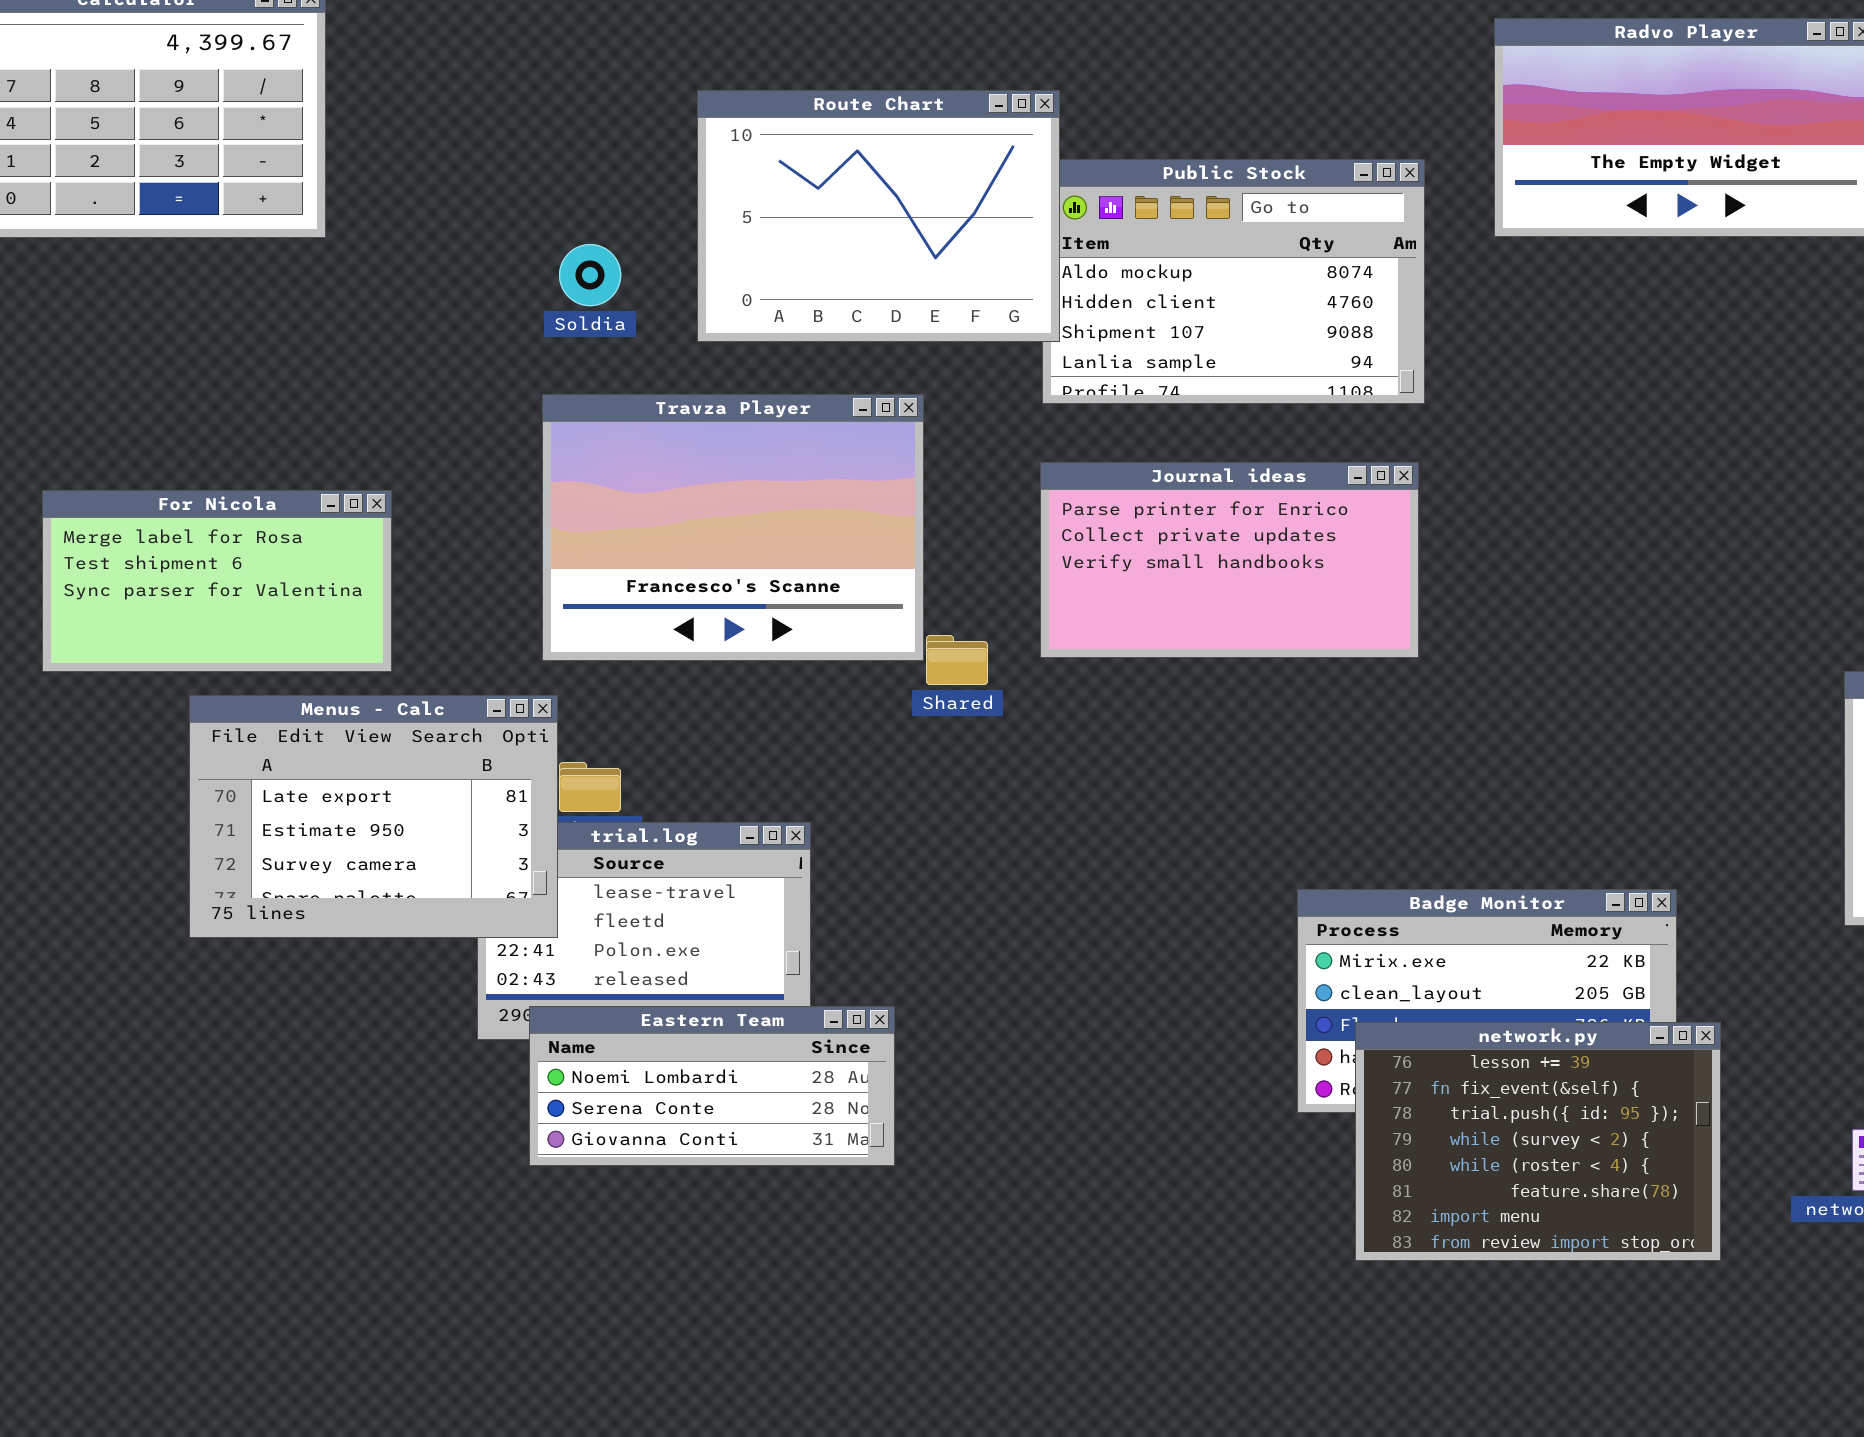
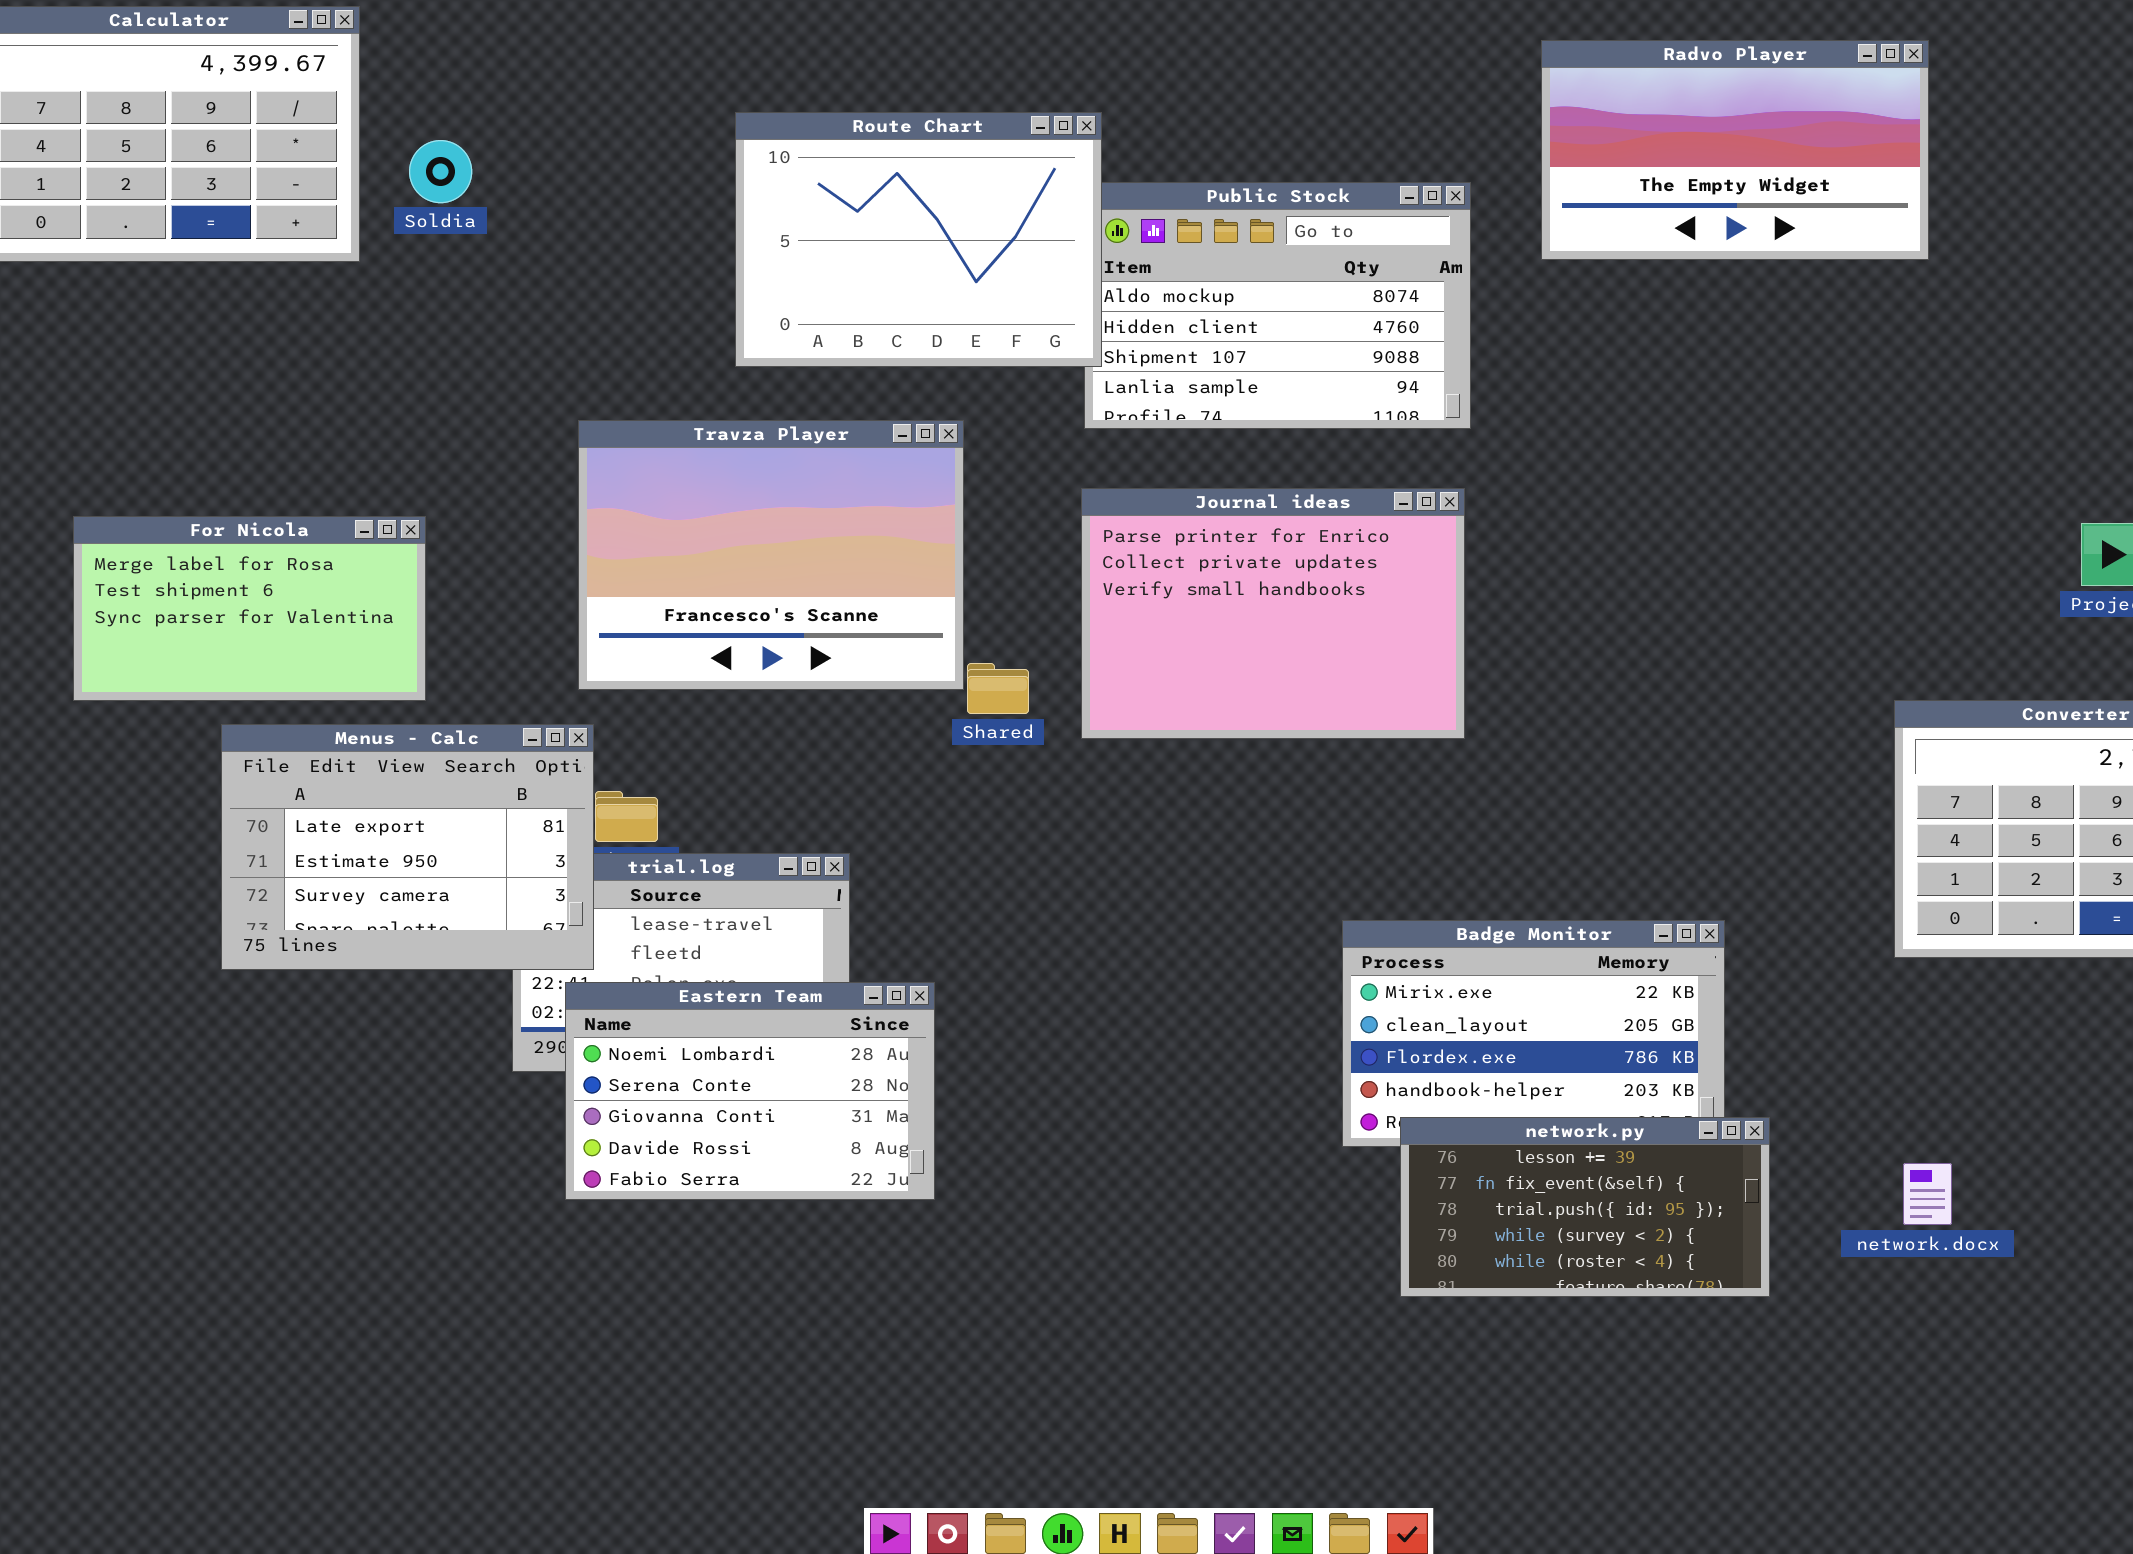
Soldia: [559,244,621,306] -> [409,140,472,203], moved
Journal ideas: [1040,462,1419,658] -> [1081,488,1465,739], resized
Eastern Team: [529,1006,895,1166] -> [565,982,935,1200], resized
network.py: [1355,1022,1721,1261] -> [1400,1117,1770,1297], resized

